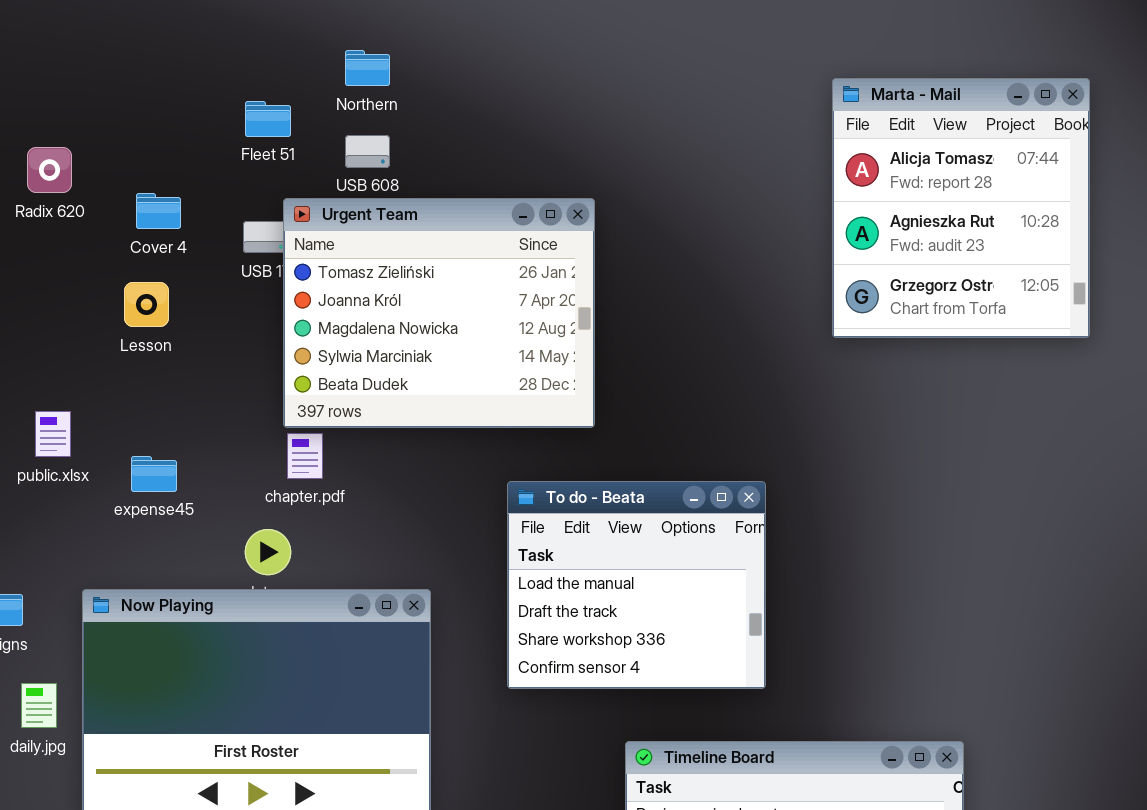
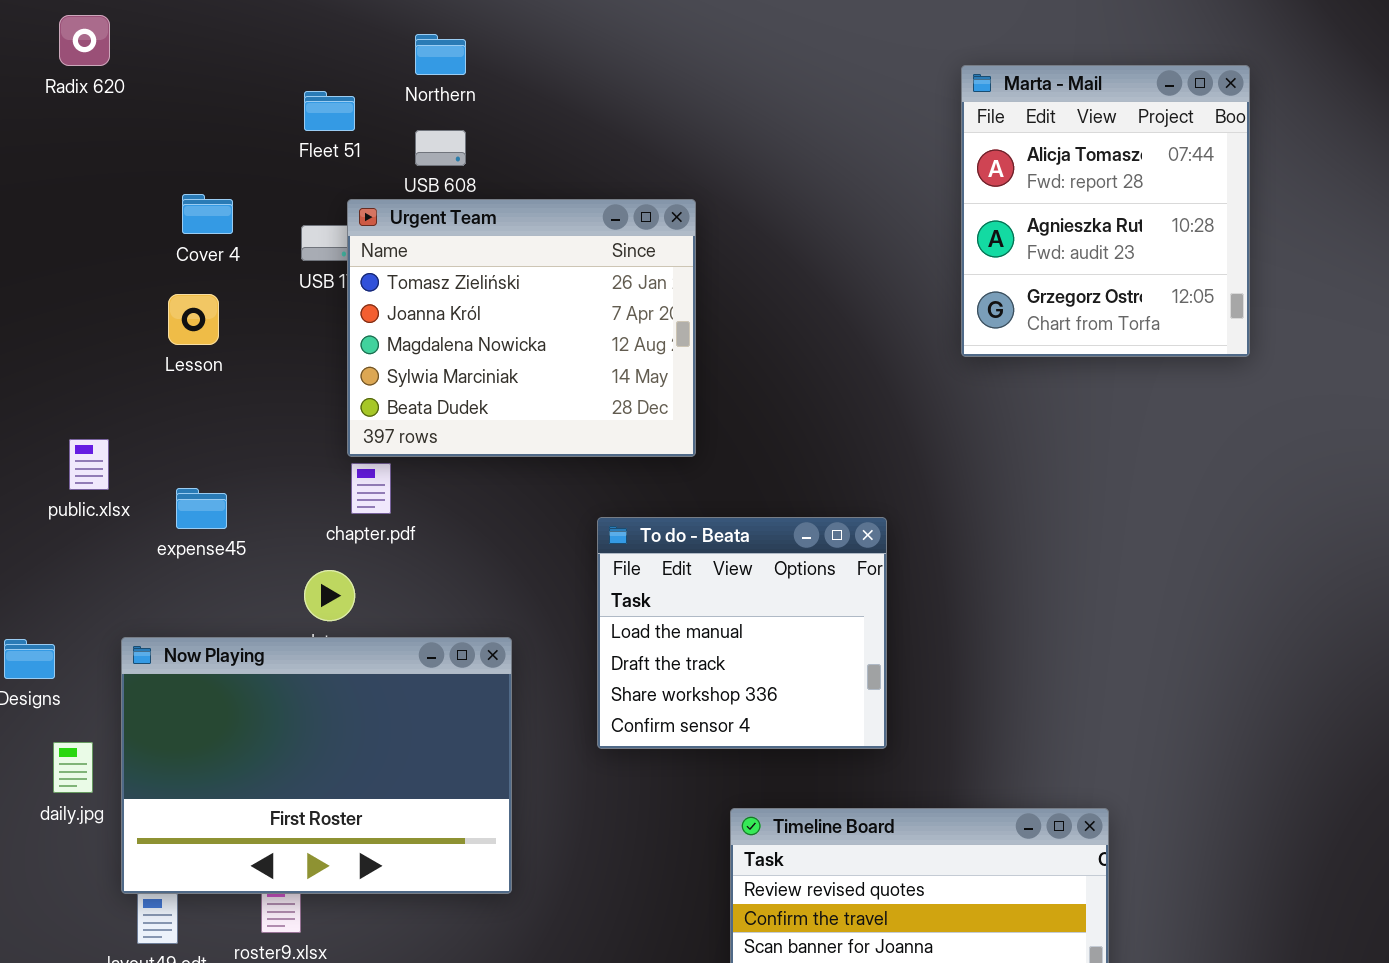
Radix 620: [27,147,72,193] -> [59,15,110,66], moved

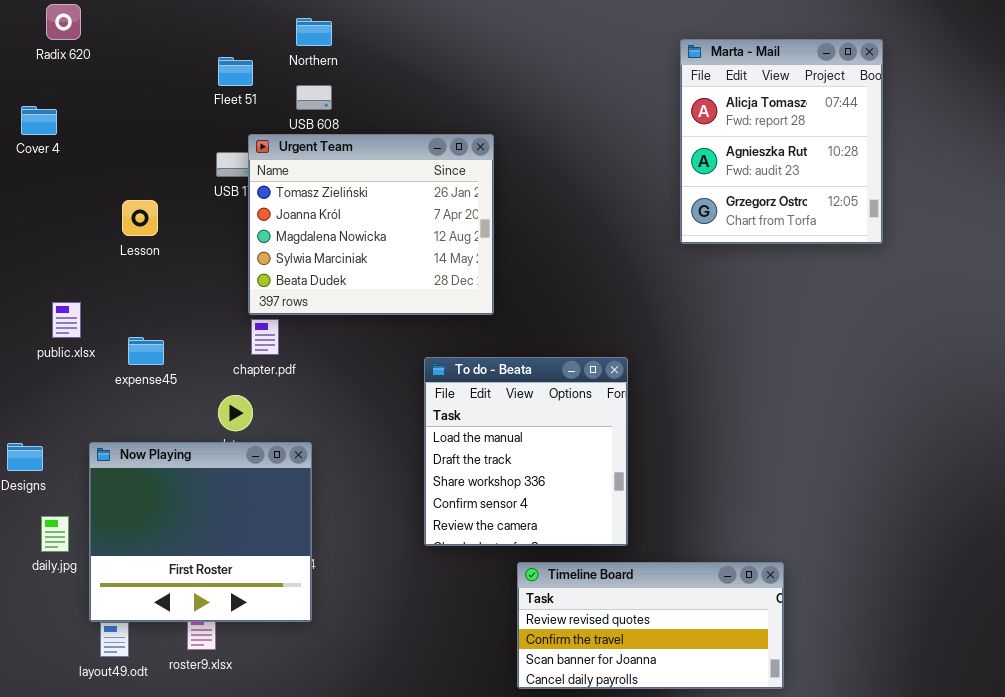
Cover 4: [182,194,233,234] -> [21,106,57,135], moved
To do - Beata: [597,517,887,749] -> [424,357,628,546], resized
Now Playing: [121,637,512,894] -> [89,442,312,622], resized

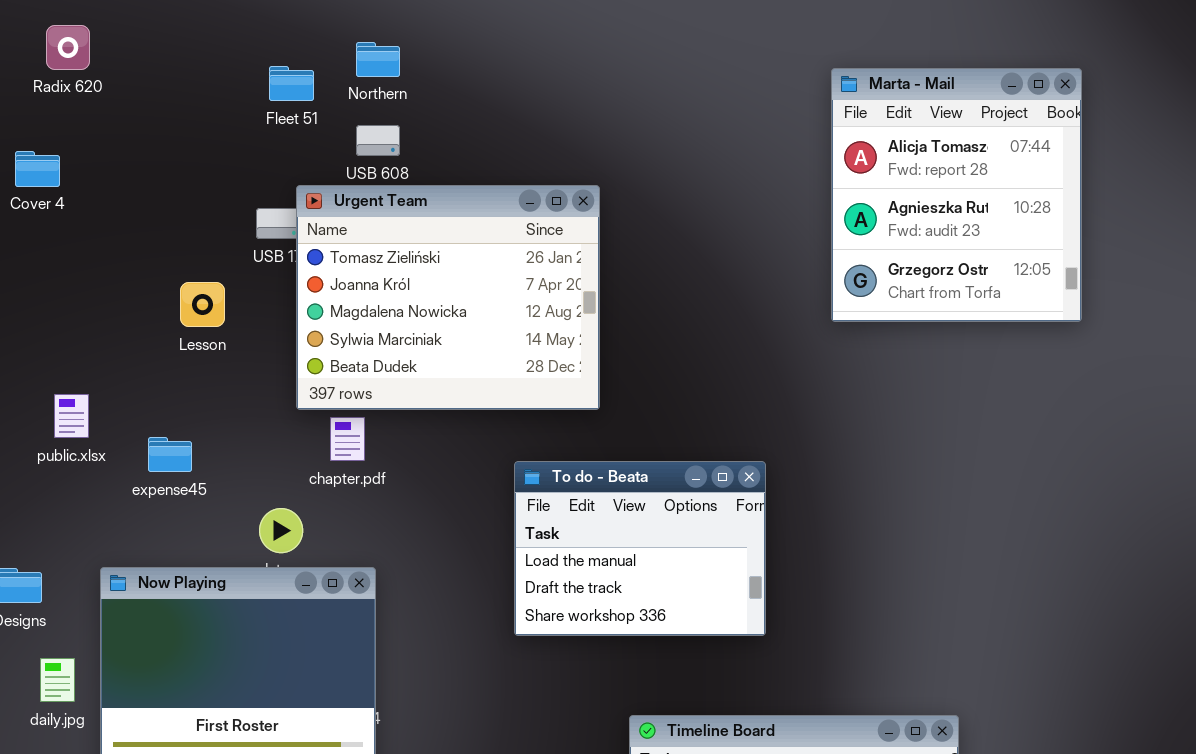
Fleet 51: [218,57,253,86] -> [269,66,314,101], moved
Lesson: [122,200,158,236] -> [180,282,225,327], moved
chapter.pdf: [251,319,279,355] -> [330,417,365,461], moved
To do - Beata: [424,357,628,546] -> [514,461,766,636], resized

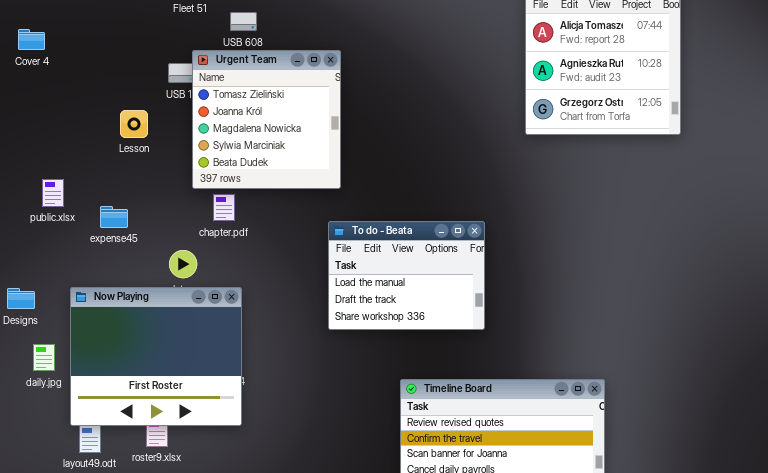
Urgent Team: [296,185,600,410] -> [192,50,341,189], resized

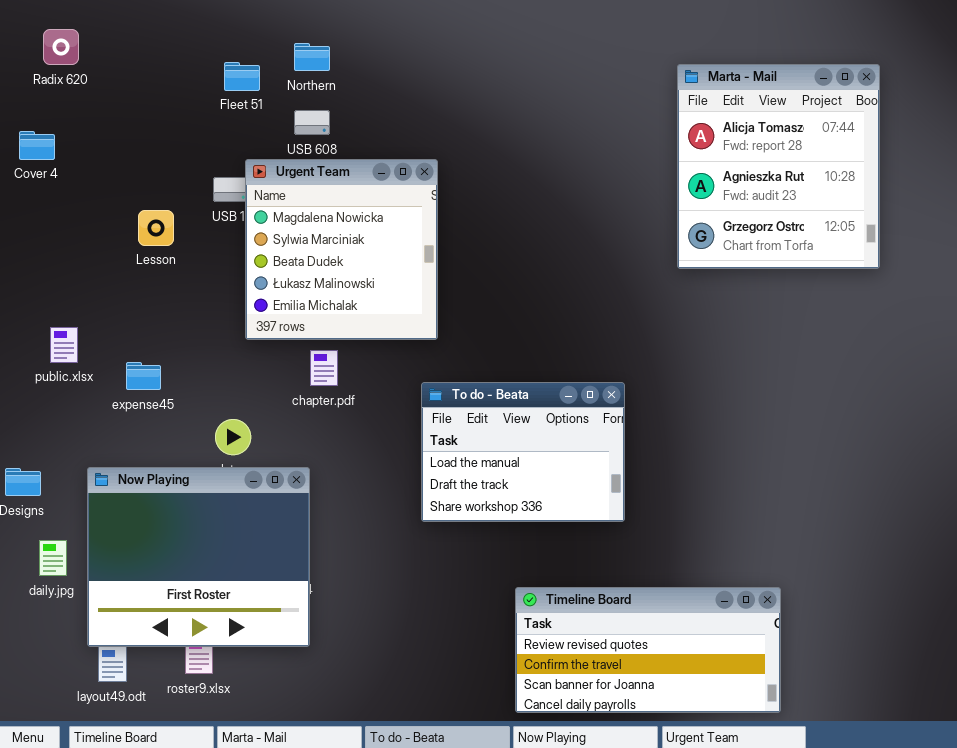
Urgent Team: [192,50,341,189] -> [245,159,438,340], scrolled down 2 rows
Lesson: [120,110,148,138] -> [138,210,174,246], moved
chapter.pdf: [213,194,235,221] -> [310,350,338,386], moved

